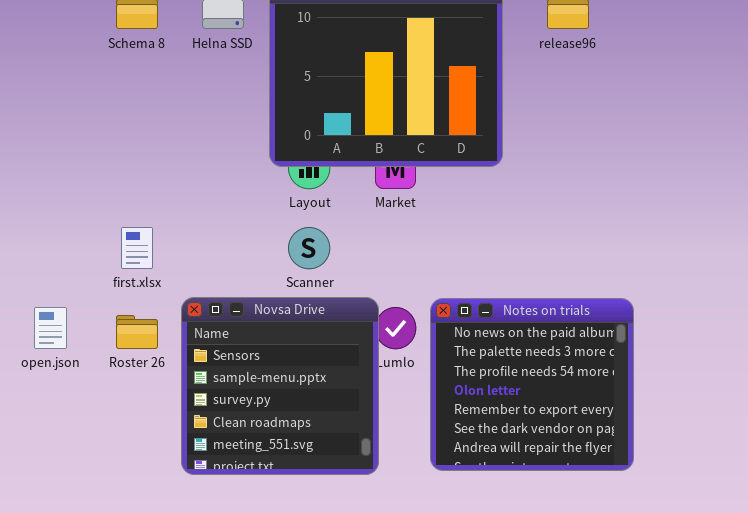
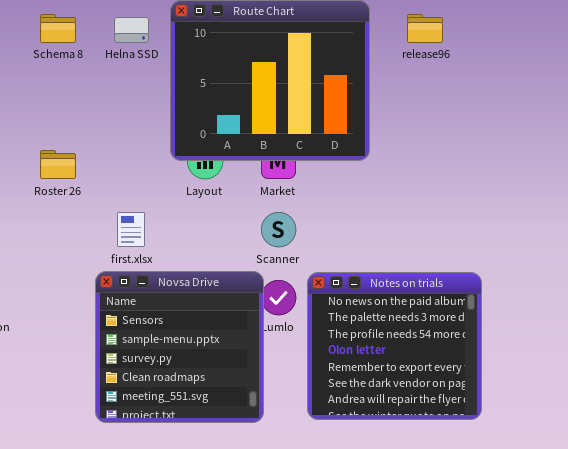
first.xlsx: [121,227,153,269] -> [117,212,145,247], moved
Scanner: [288,227,330,269] -> [261,212,296,247], moved
Roster 26: [116,315,158,349] -> [40,150,76,179], moved

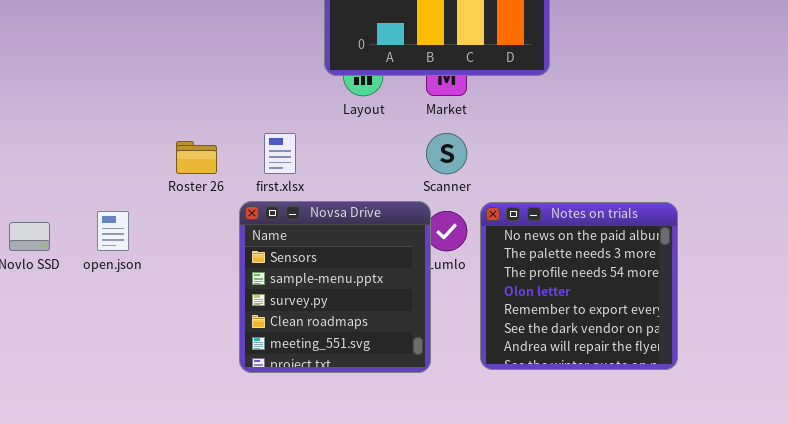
Roster 26: [40,150,76,179] -> [176,141,217,174], moved

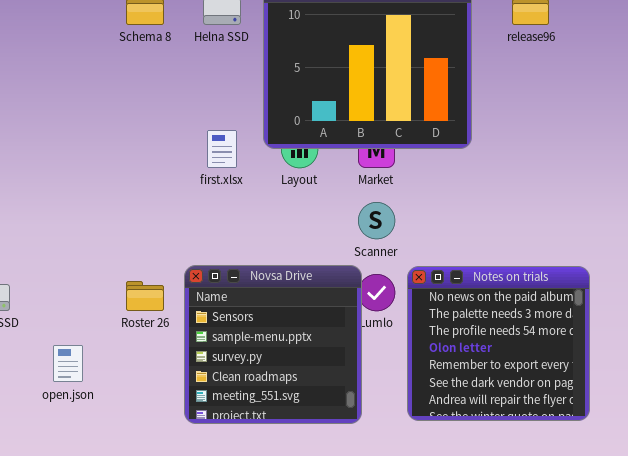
first.xlsx: [264,133,296,174] -> [207,130,237,168], moved
Roster 26: [176,141,217,174] -> [126,281,164,311], moved
open.json: [97,211,129,251] -> [53,345,83,382], moved

